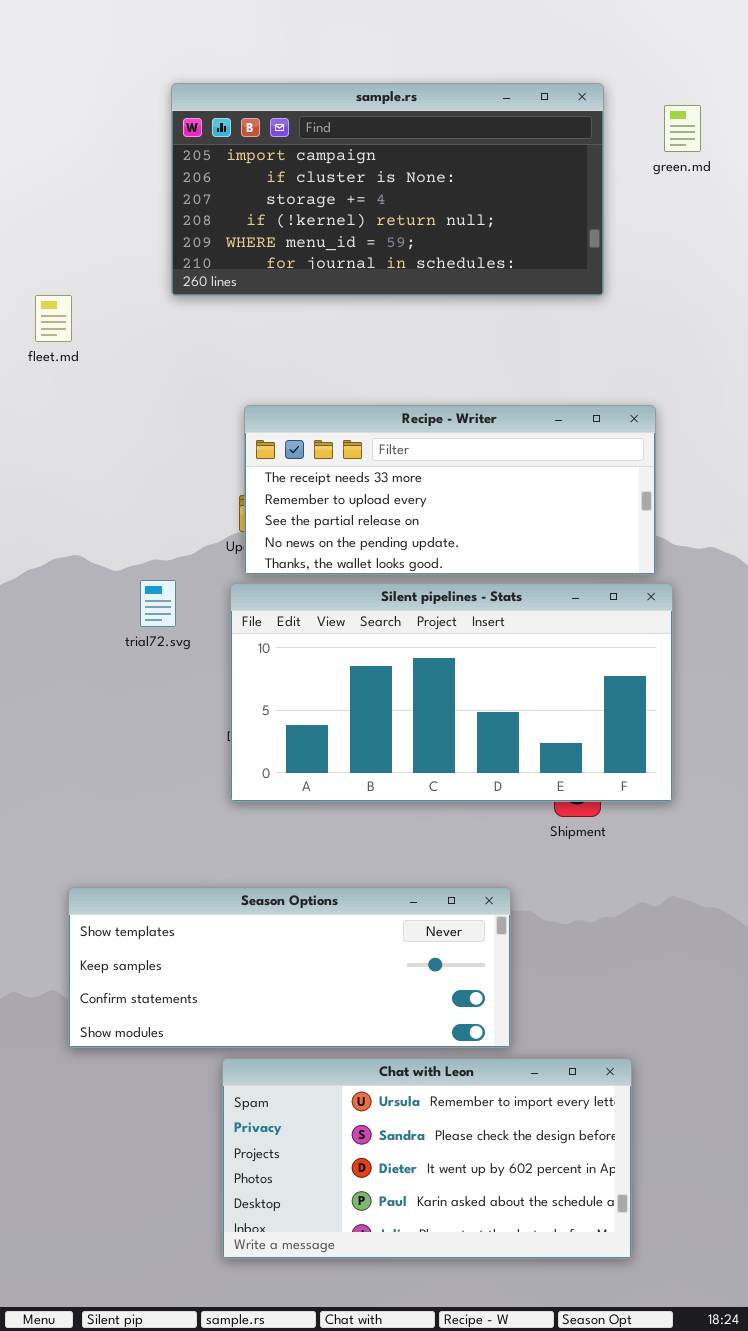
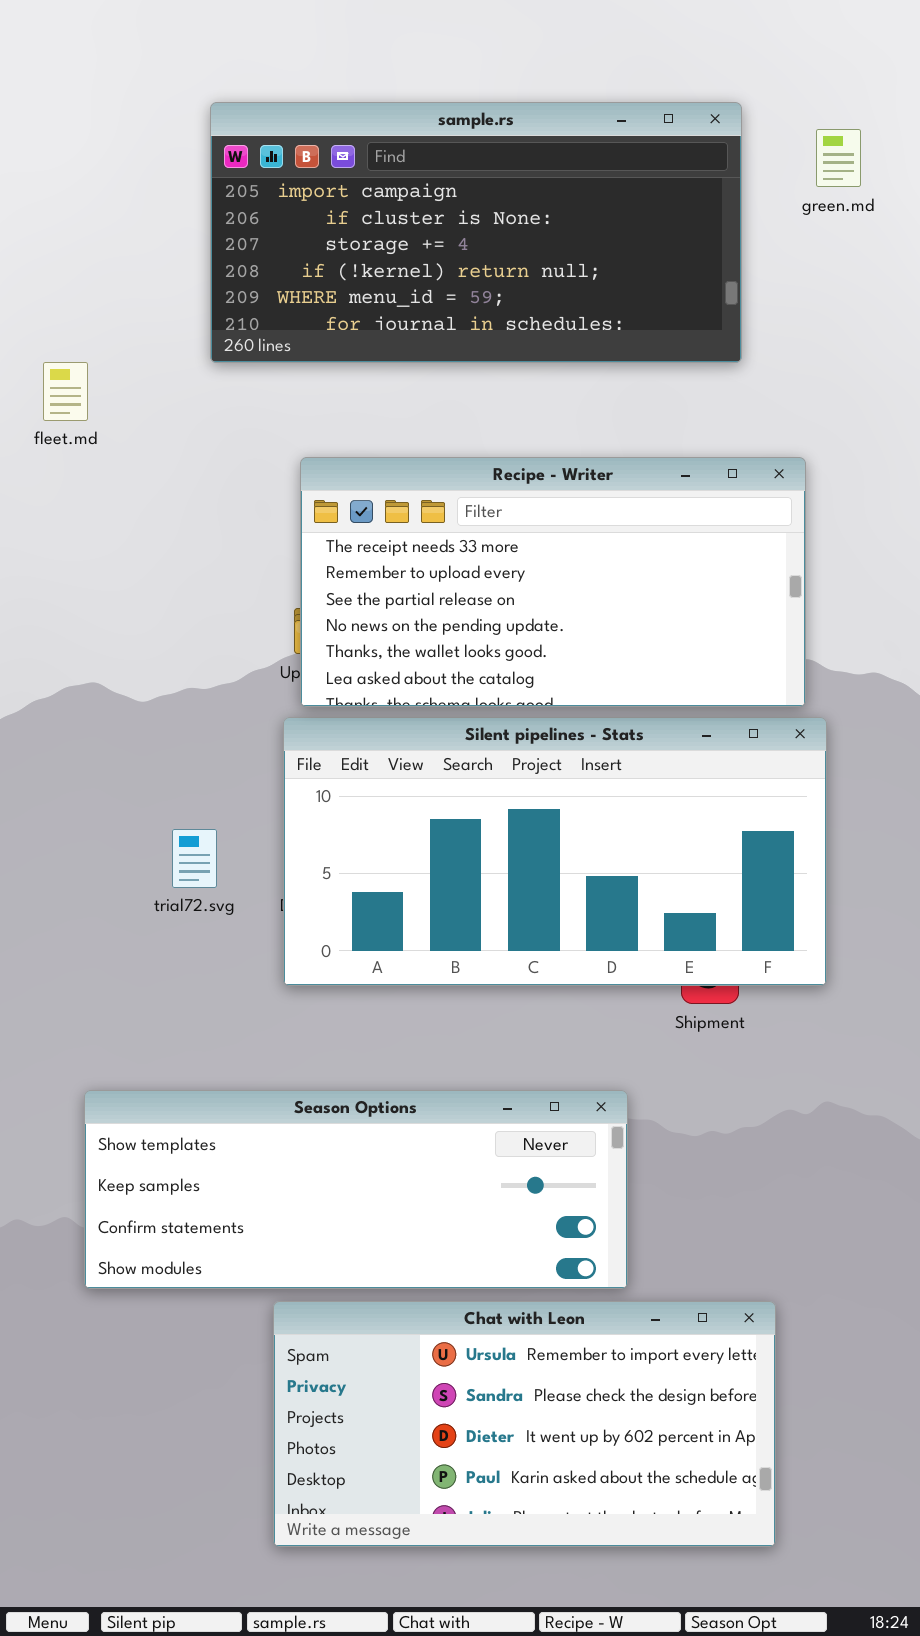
Recipe - Writer: [244,405,656,575] -> [300,457,806,707], resized
trial72.svg: [140,580,176,627] -> [172,829,217,888], moved

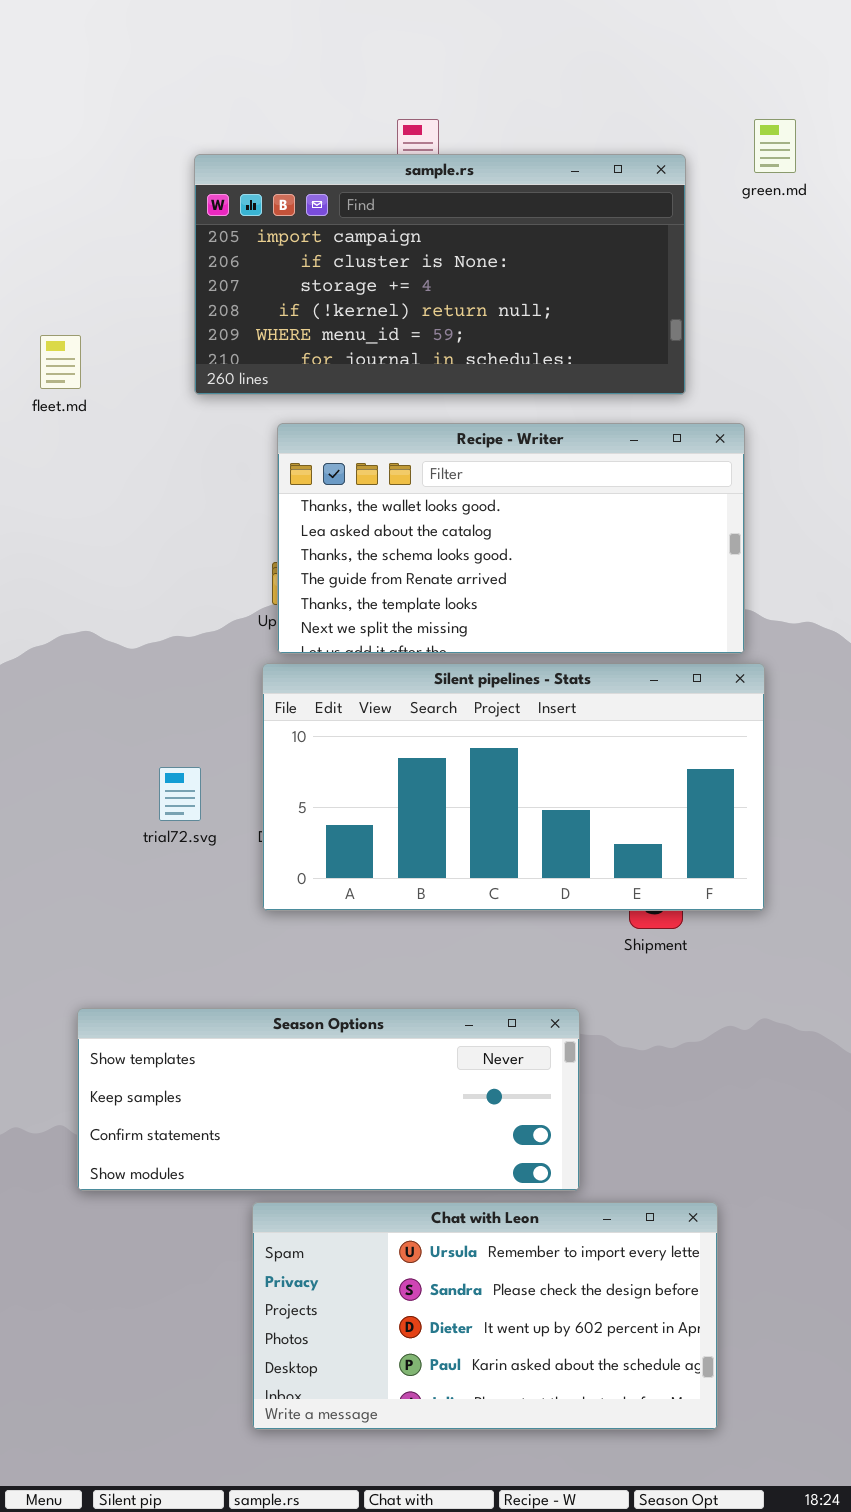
sample.rs: [210,102,742,363] -> [194,154,686,395], moved
Recipe - Writer: [300,457,806,707] -> [277,423,745,654], scrolled down 4 rows

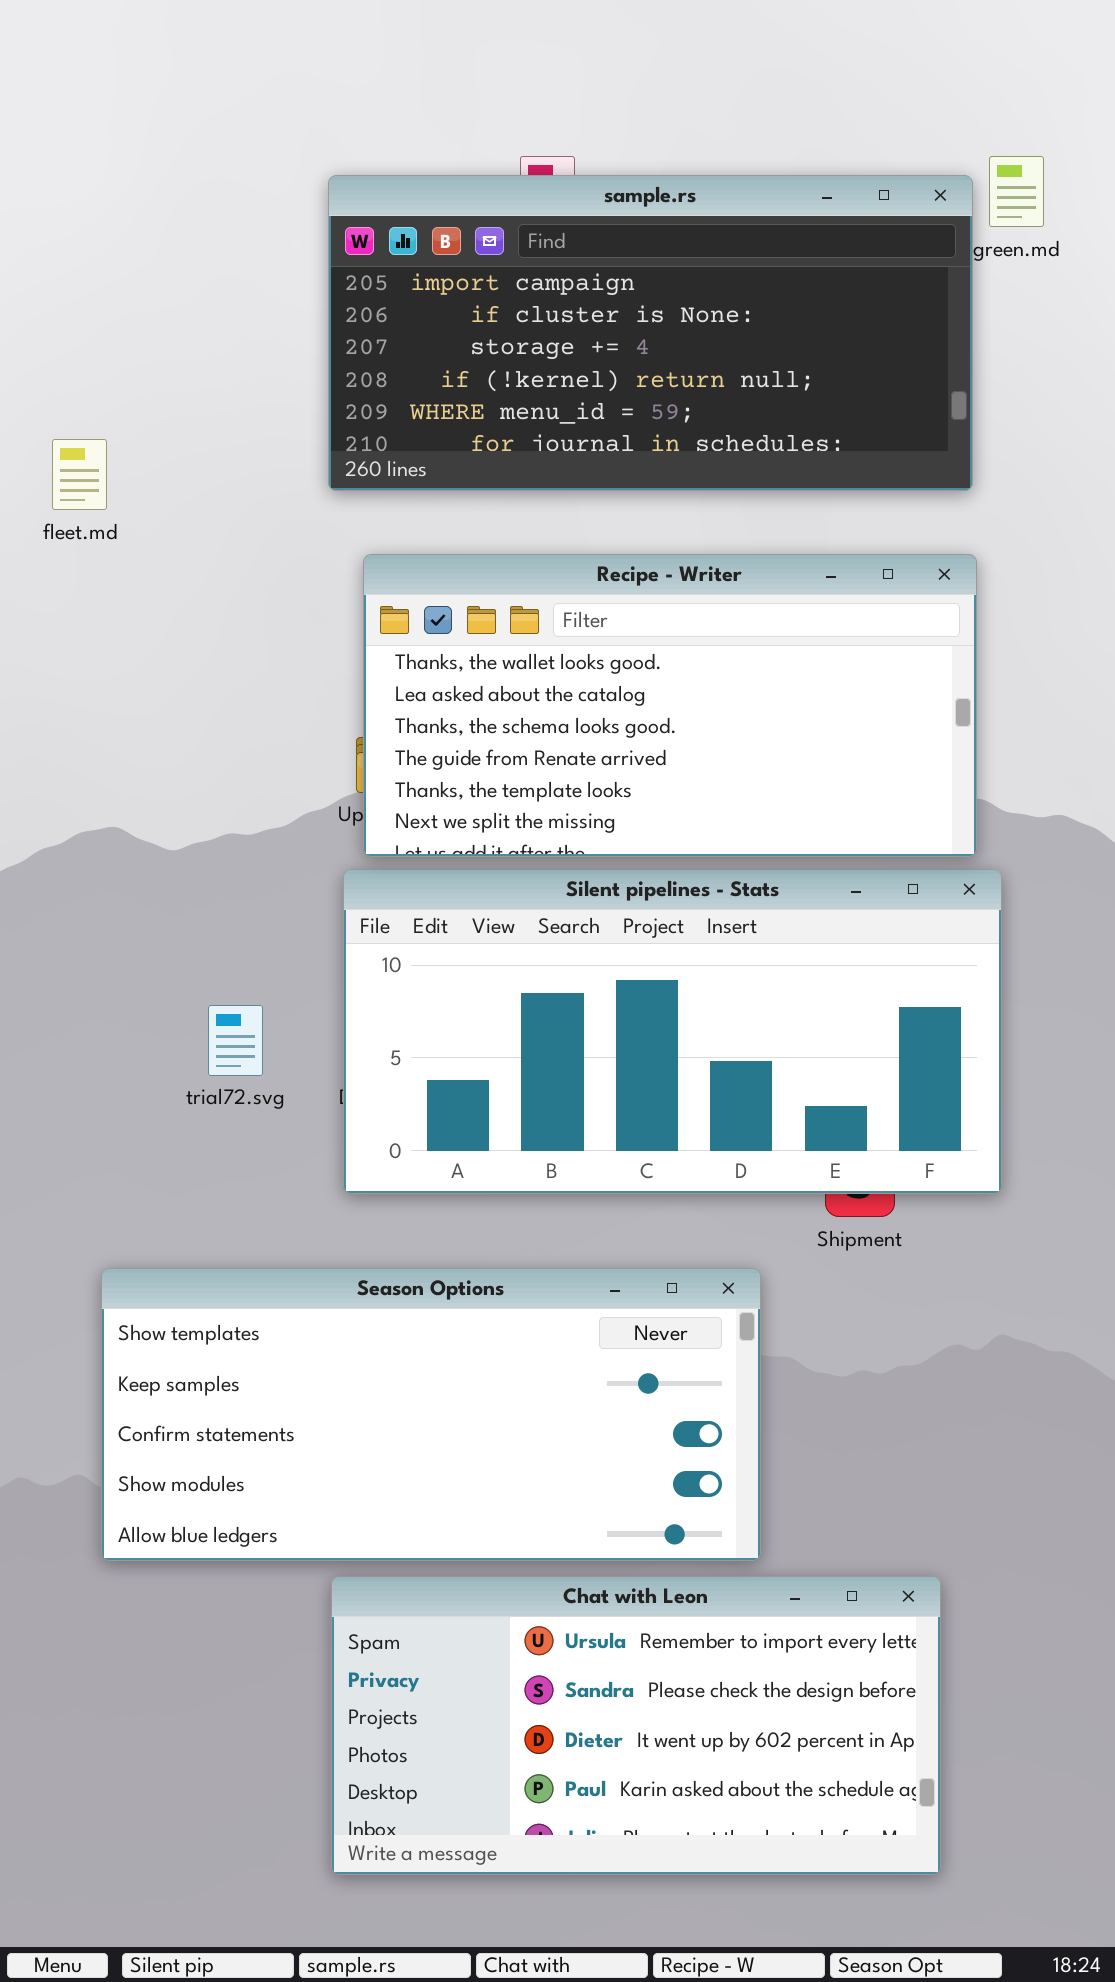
sample.rs: [194,154,686,395] -> [328,175,973,491], moved
Season Options: [77,1008,580,1191] -> [101,1268,761,1561], resized

